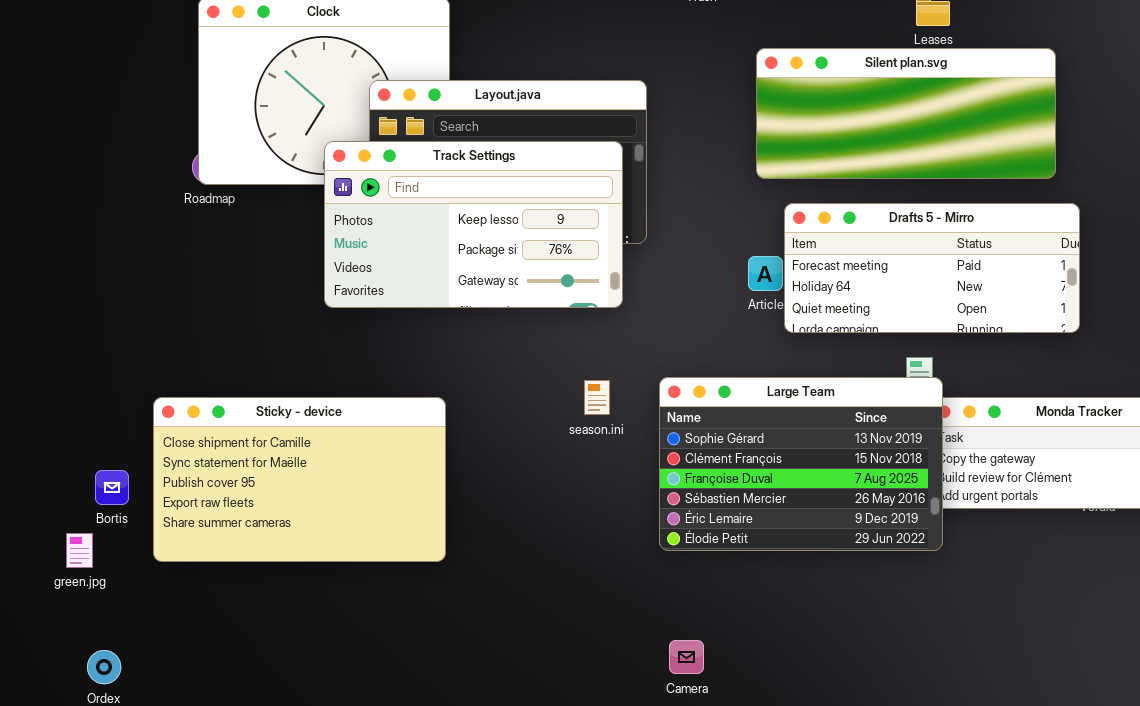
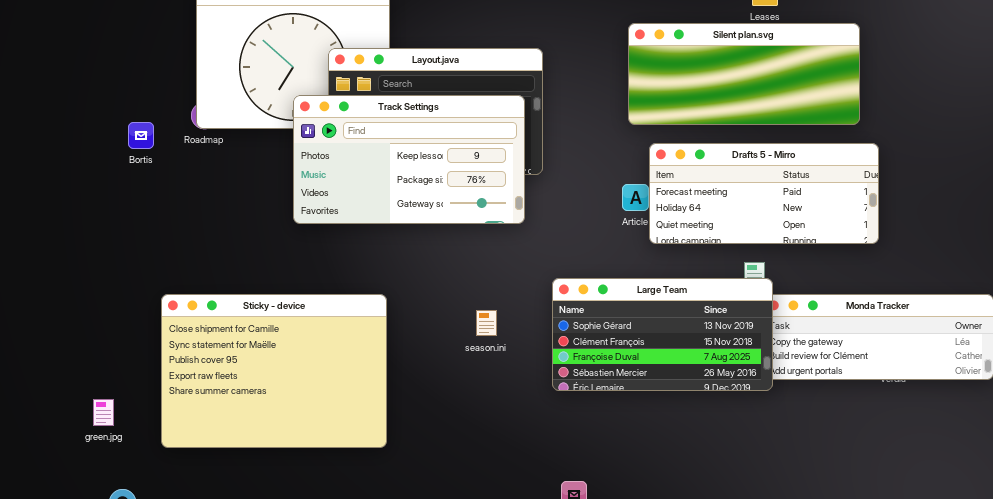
Large Team: [659,377,943,551] -> [552,278,773,391], resized
season.ini: [584,380,610,415] -> [476,310,497,336], moved
Sticky - device: [153,397,446,562] -> [161,294,387,448], resized
Bortis: [95,470,129,505] -> [128,122,154,149], moved

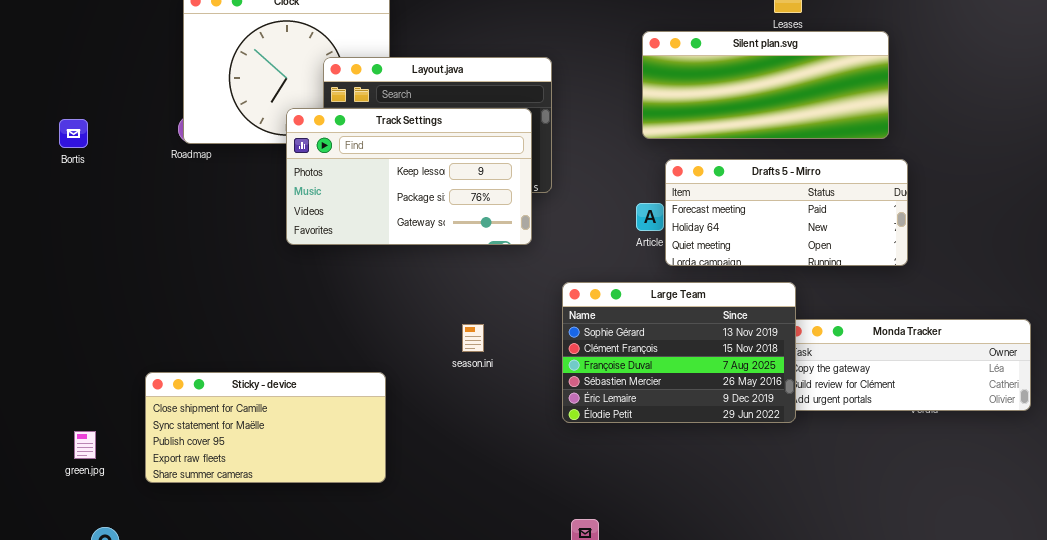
Bortis: [128,122,154,149] -> [59,119,88,148], moved
Large Team: [552,278,773,391] -> [562,282,796,423], resized
Sticky - device: [161,294,387,448] -> [145,372,386,483], resized
season.ini: [476,310,497,336] -> [462,324,484,352], moved

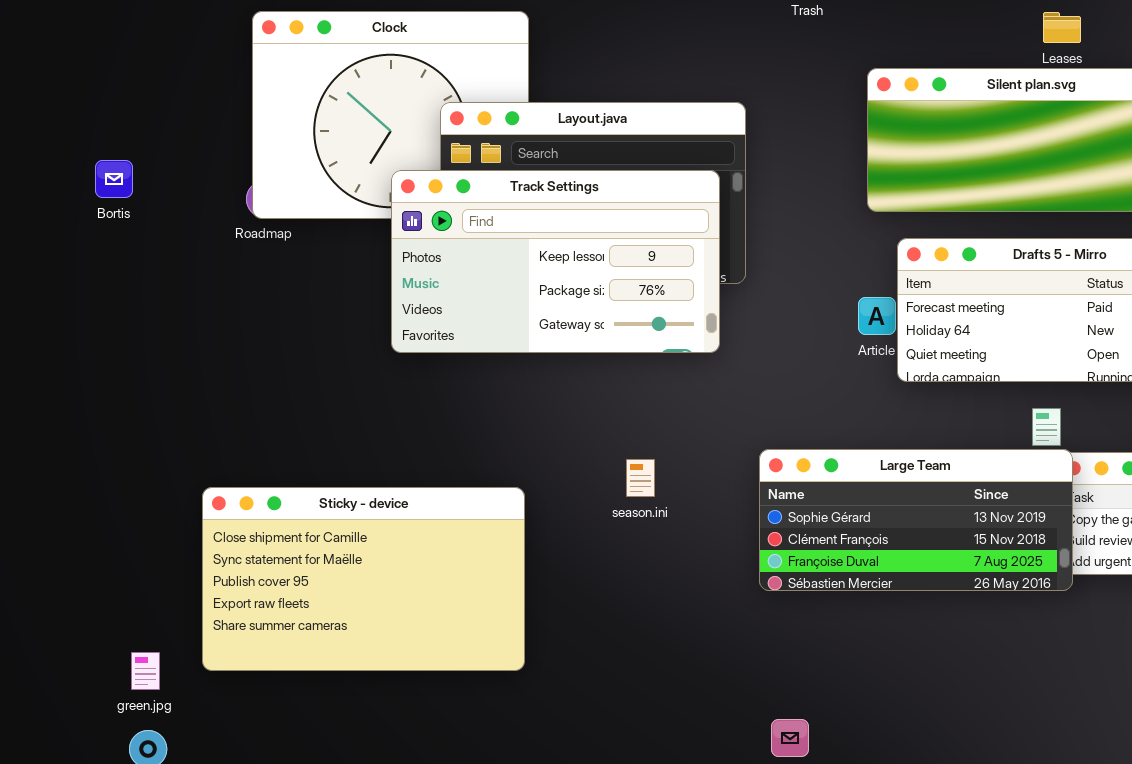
Bortis: [59,119,88,148] -> [95,160,133,198], moved
Large Team: [562,282,796,423] -> [759,449,1073,591], resized
Sticky - device: [145,372,386,483] -> [202,487,525,671], resized
green.jpg: [74,431,96,459] -> [131,652,160,690], moved

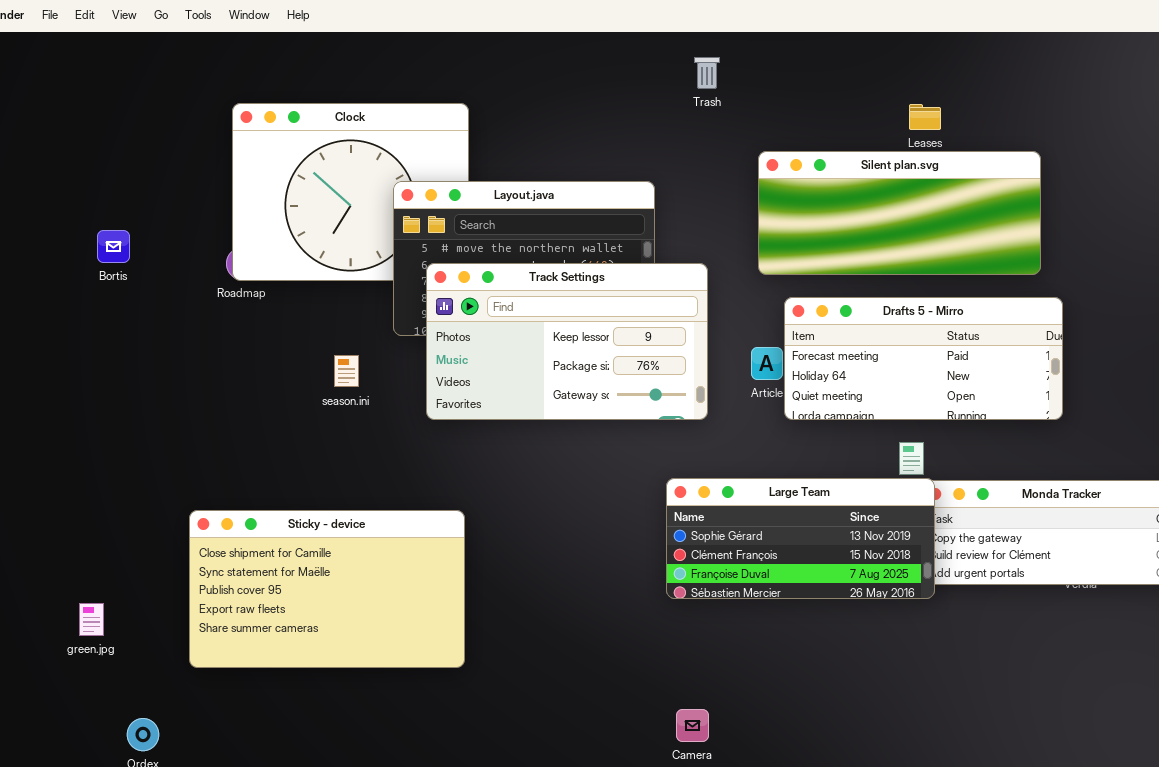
Track Settings: [391,170,720,353] -> [426,263,708,420], moved
season.ini: [626,459,655,497] -> [334,355,359,387], moved
green.jpg: [131,652,160,690] -> [79,603,104,636], moved

